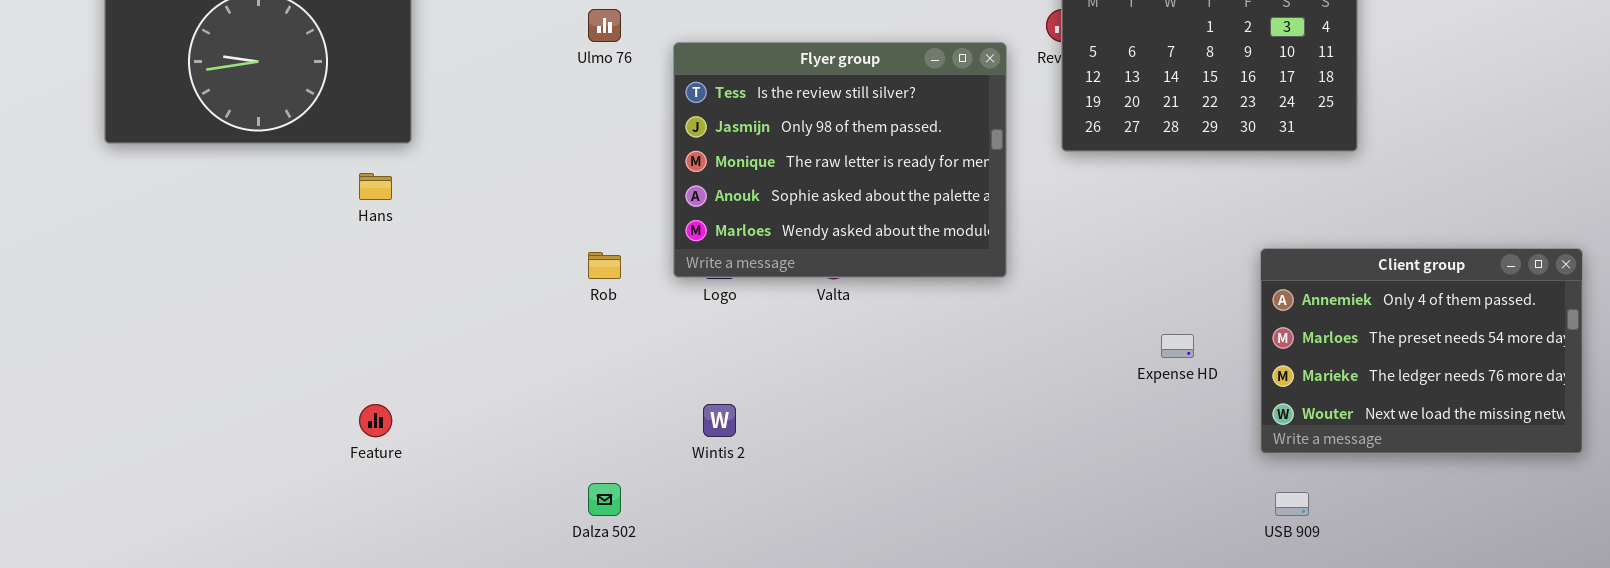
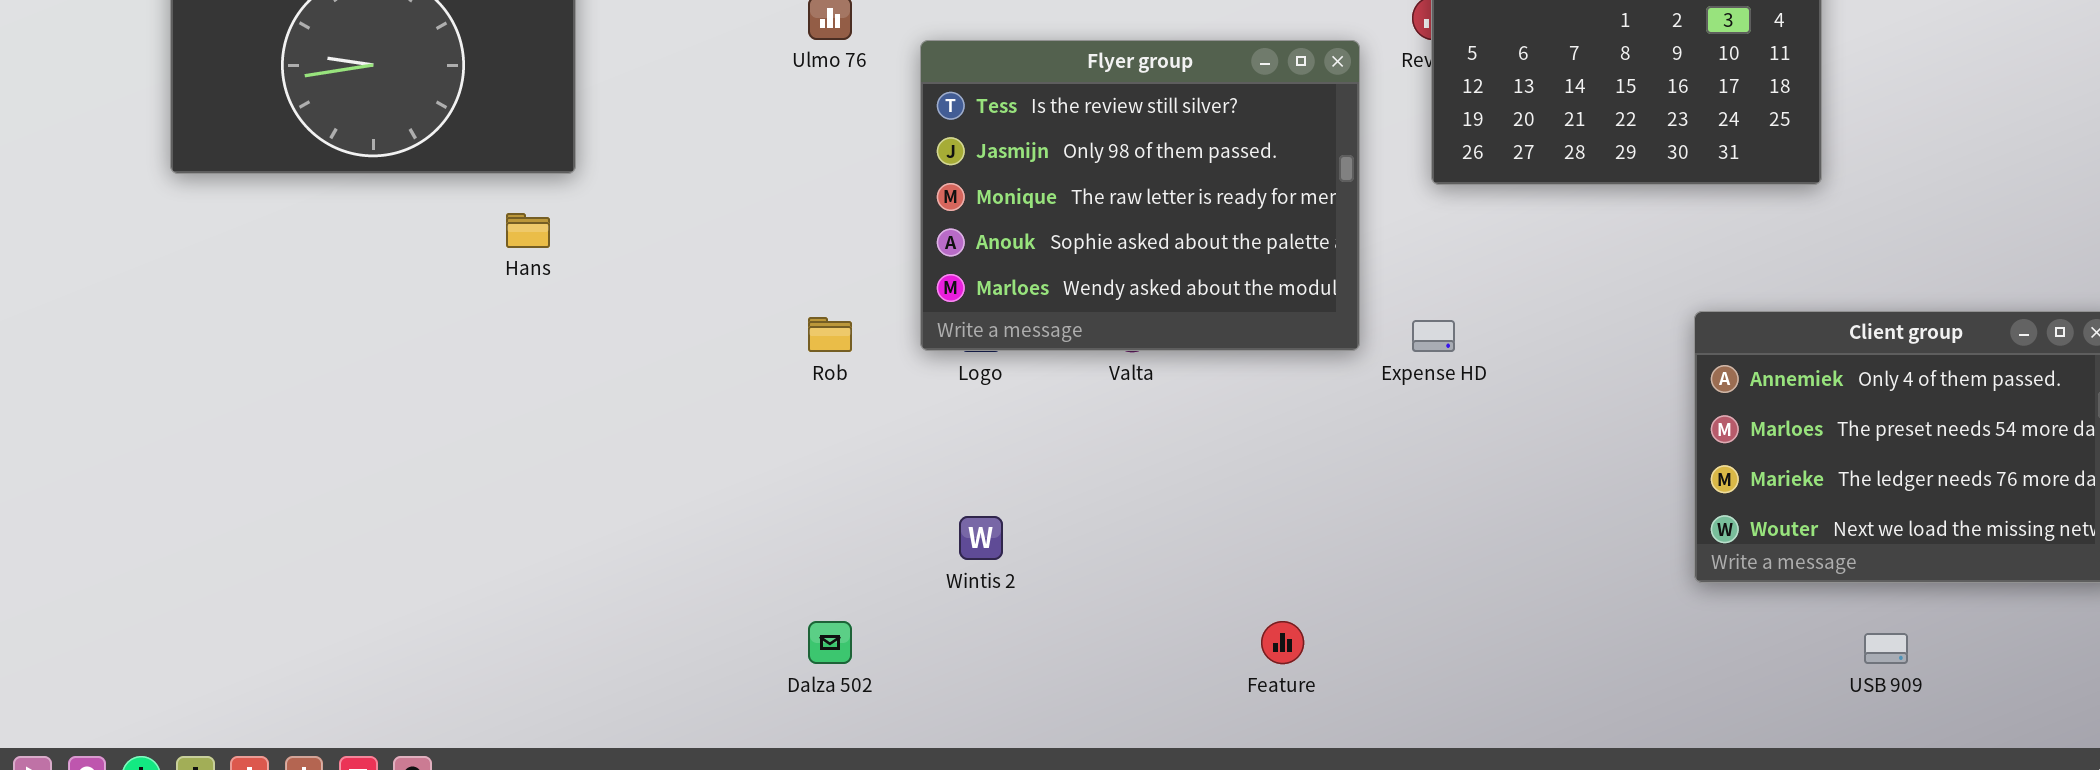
Expense HD: [1161,334,1194,358] -> [1412,320,1455,352], moved
Feature: [359,404,392,437] -> [1261,621,1304,664], moved
USB 909: [1275,492,1309,516] -> [1864,633,1908,664], moved

